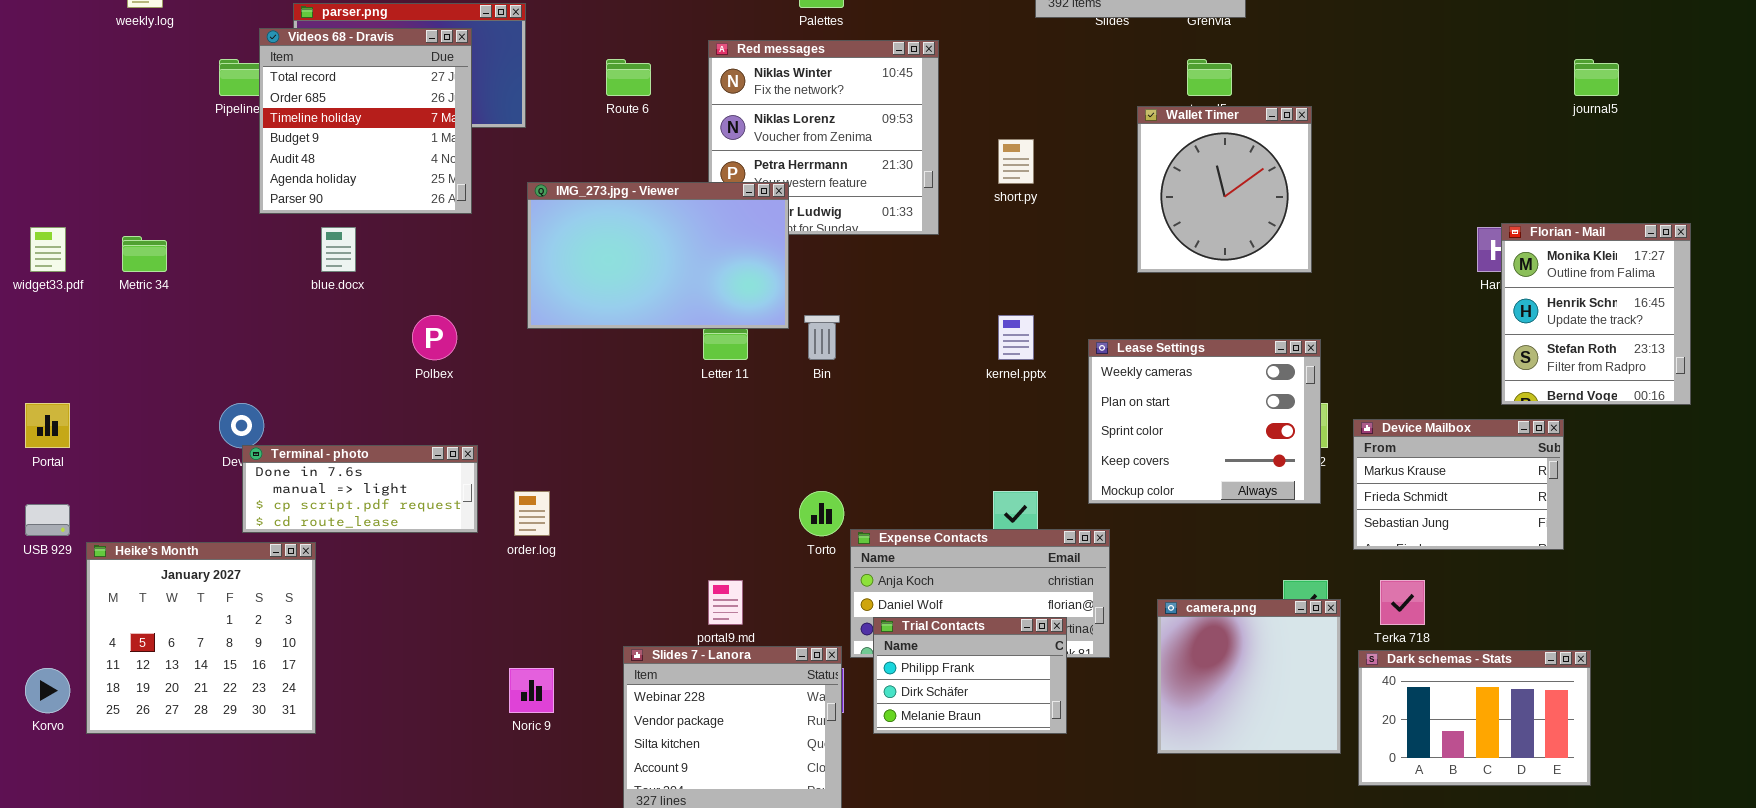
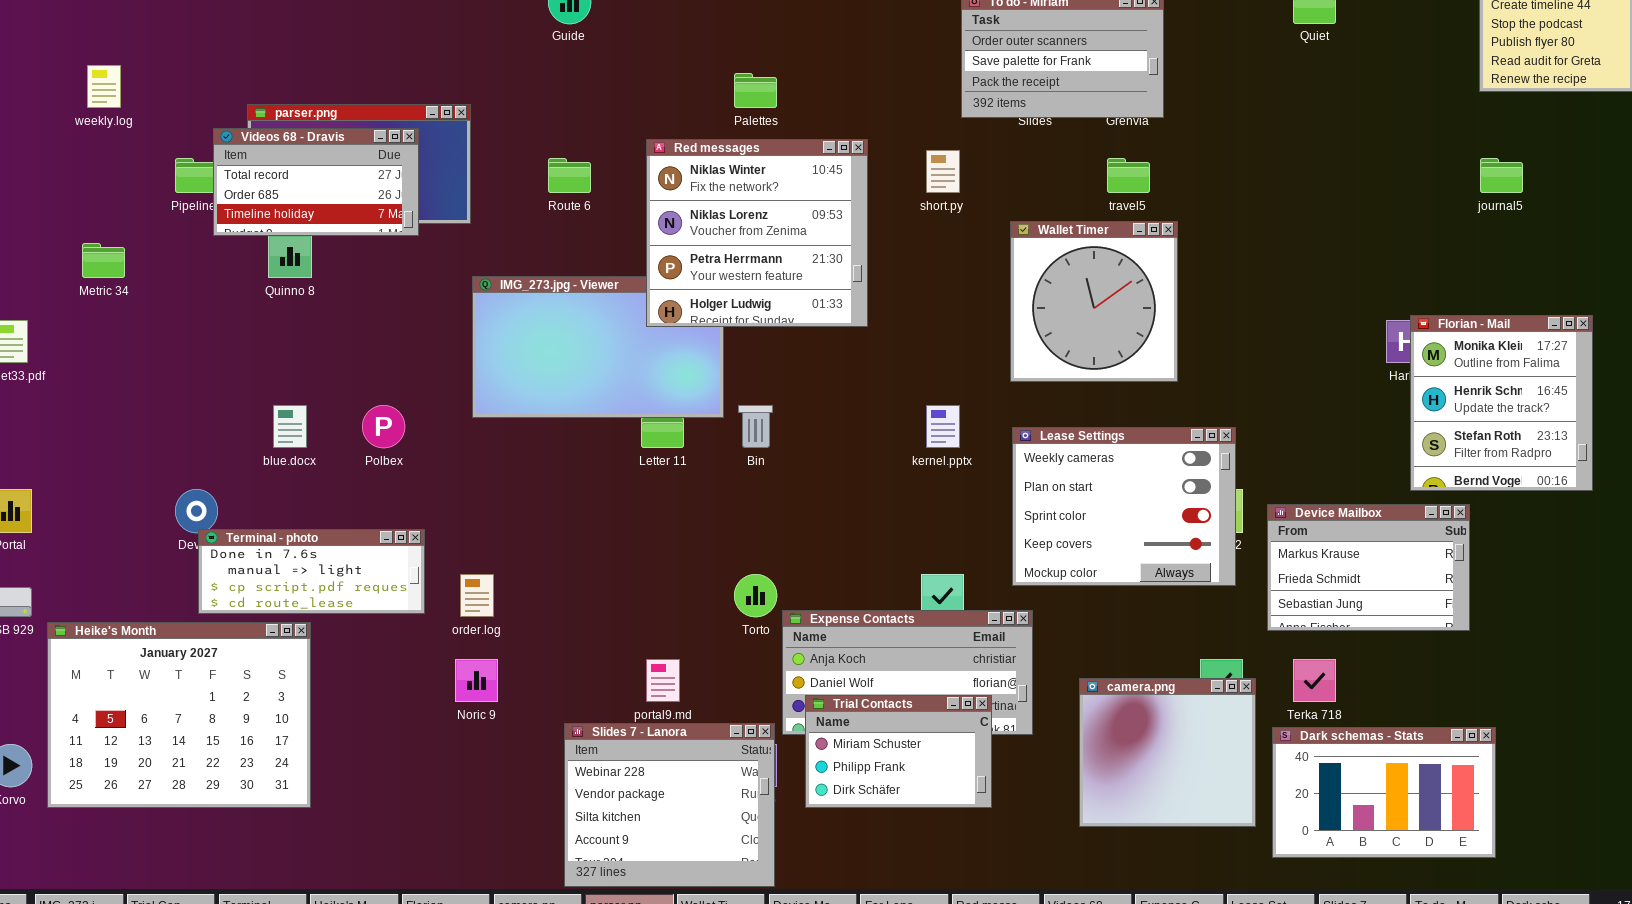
Videos 68 - Dravis: [259,28,472,214] -> [213,128,419,236], resized
Red messages: [708,40,939,235] -> [646,139,868,327], raised
Wallet Timer: [1137,106,1312,273] -> [1010,221,1178,382], moved
short.py: [998,139,1034,184] -> [926,150,960,193], moved
blue.docx: [321,227,356,272] -> [273,405,307,448], moved
Metric 34: [122,236,167,272] -> [82,243,125,278], moved
Heike's Month: [86,542,316,734] -> [47,622,311,808], resized
Trial Contacts: [873,617,1067,734] -> [805,695,992,808], scrolled up 1 row
Noric 9: [509,668,554,713] -> [455,659,498,702], moved

